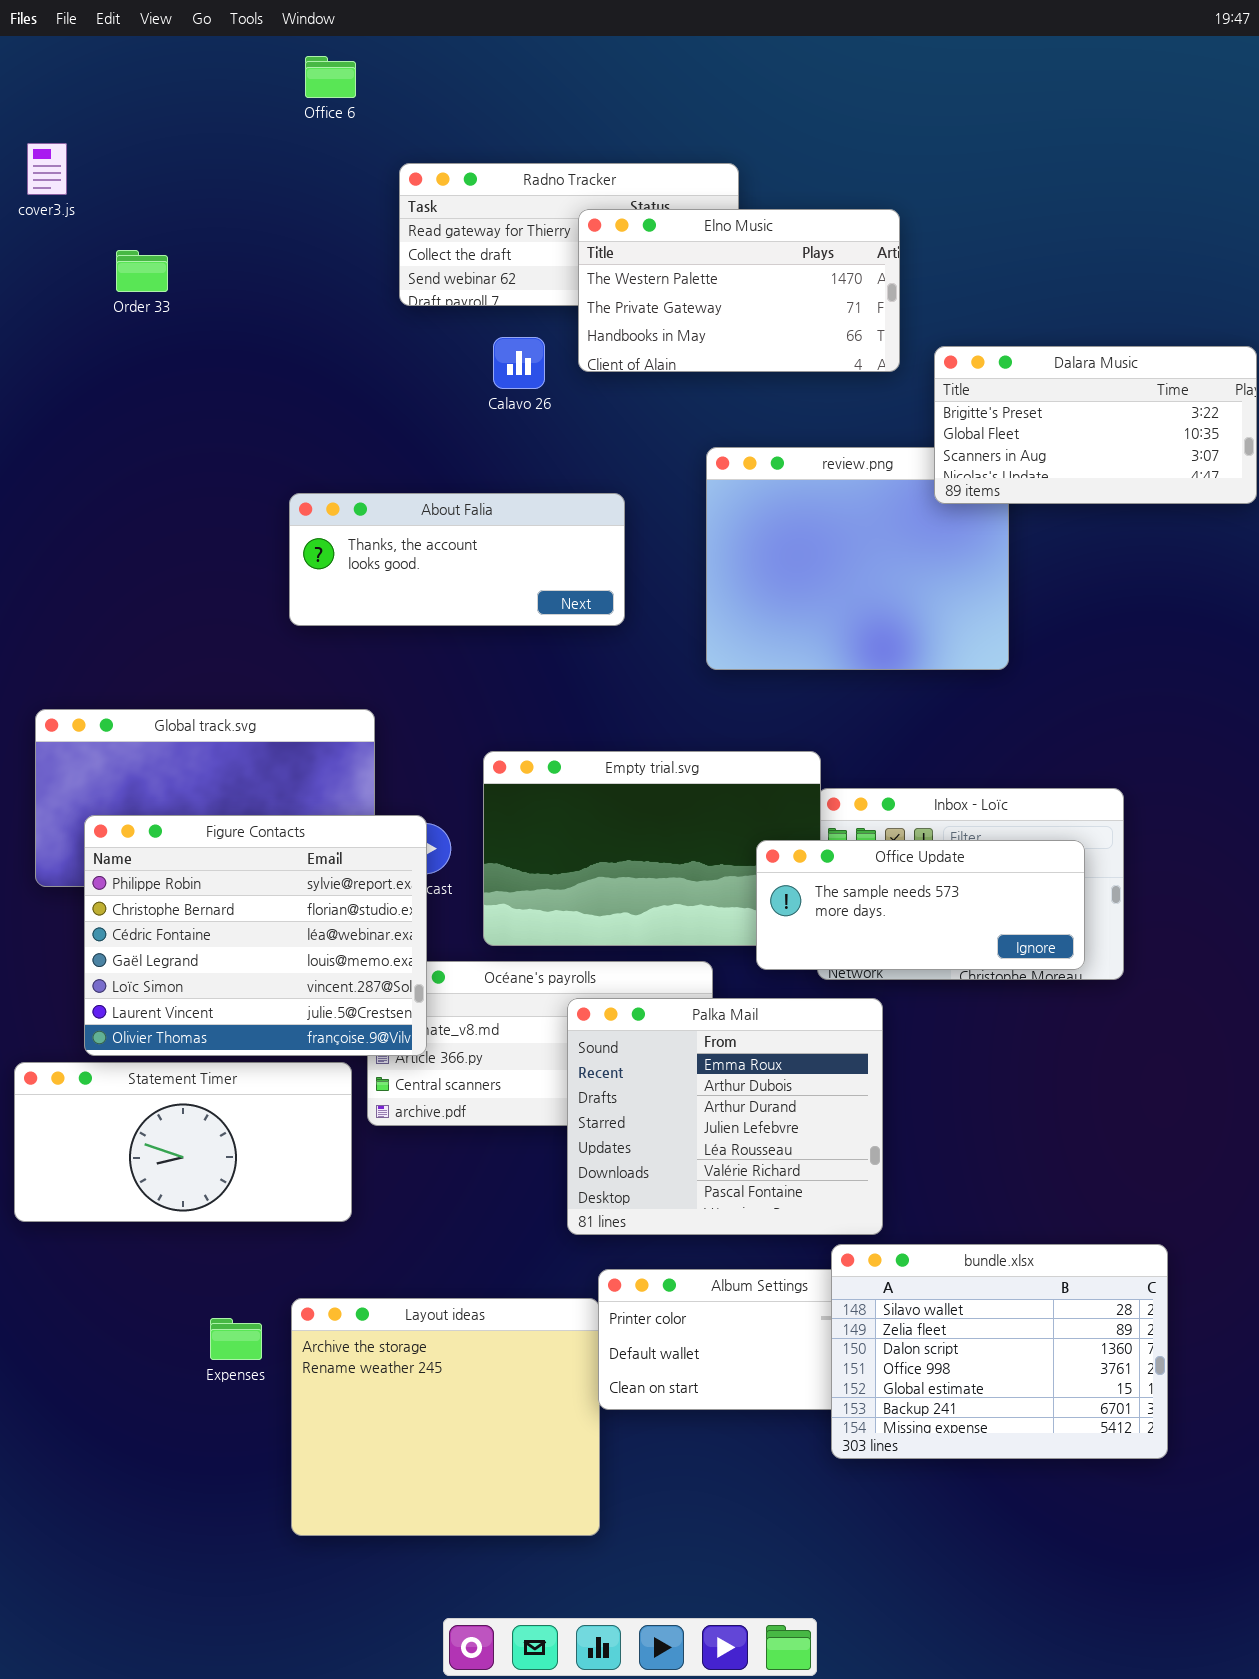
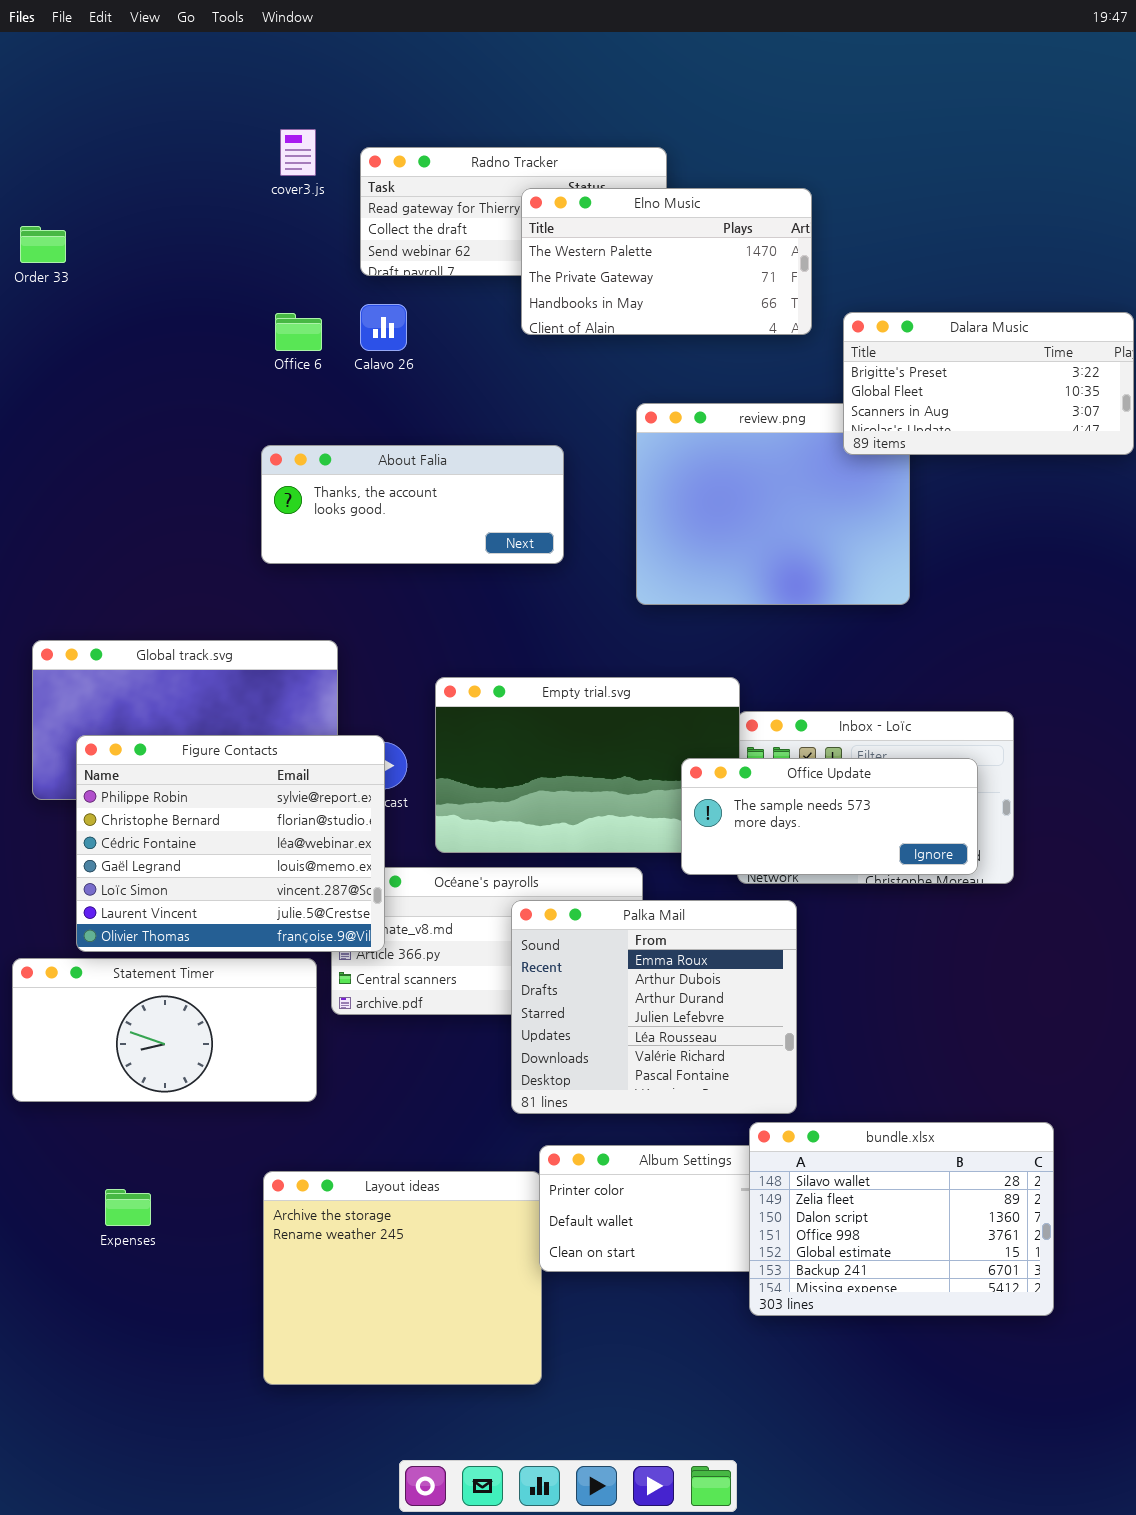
Office 6: [305,56,356,98] -> [275,313,322,351], moved
cover3.js: [27,143,67,195] -> [280,129,316,176], moved
Order 33: [116,250,168,292] -> [20,226,66,263], moved
Calavo 26: [493,337,545,389] -> [360,304,407,351], moved
Expenses: [210,1318,262,1360] -> [105,1189,151,1226], moved

